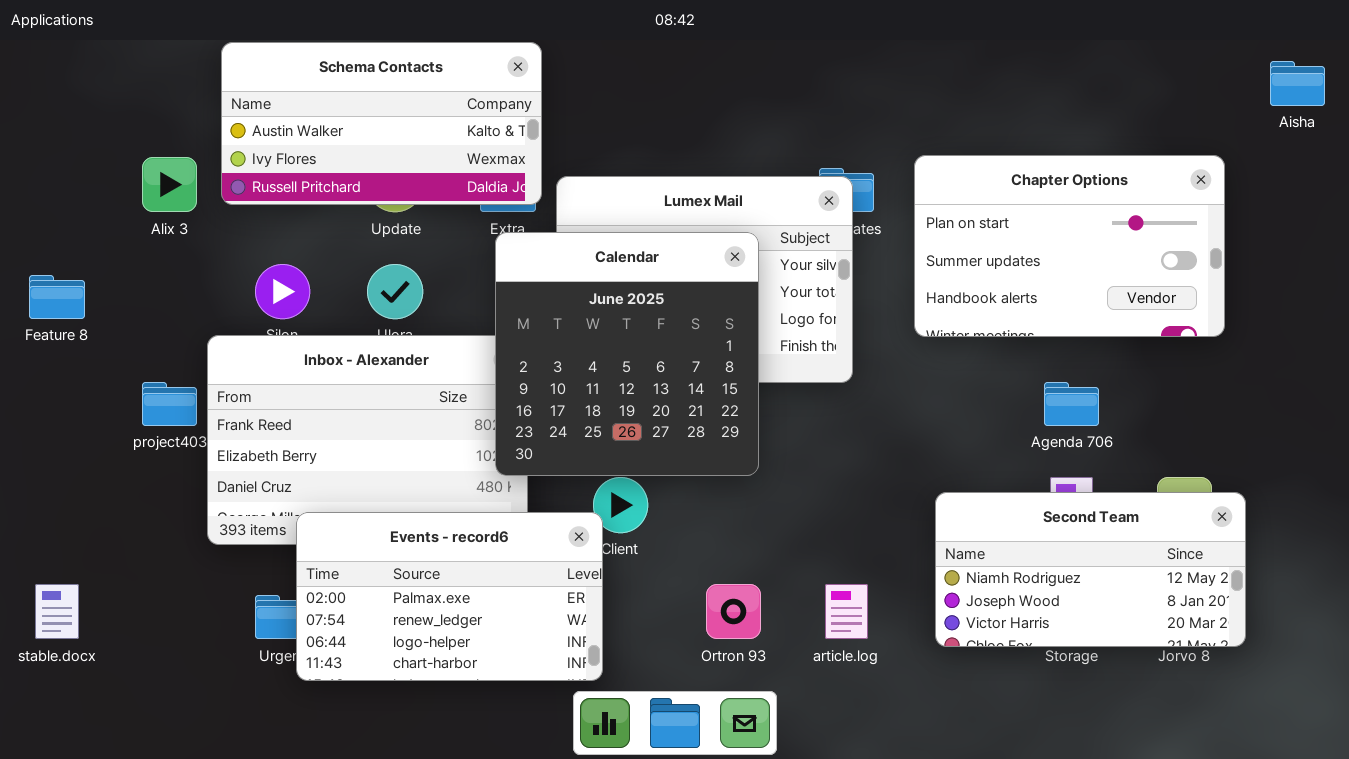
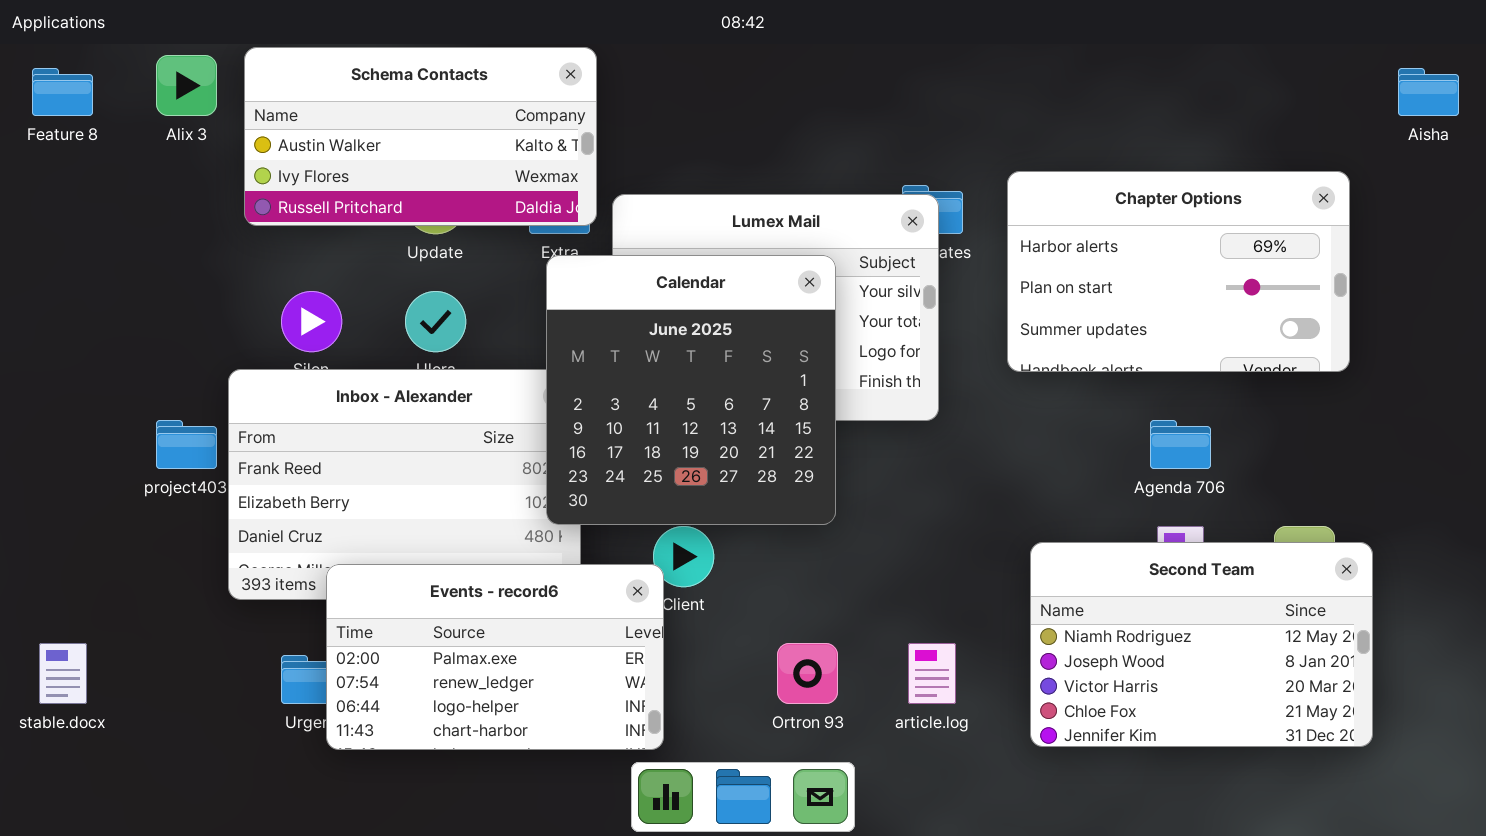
Chapter Options: [914,155,1225,337] -> [1007,171,1350,372], scrolled up 1 row
Alix 3: [142,157,197,212] -> [156,55,217,116], moved
Feature 8: [29,275,85,319] -> [32,68,93,116], moved
Second Team: [935,492,1246,647] -> [1030,542,1373,747], resized

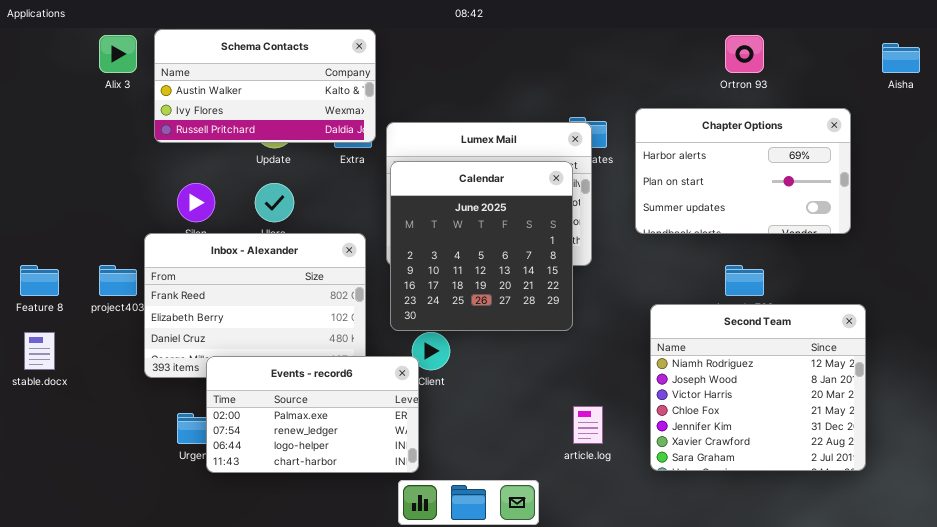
Feature 8: [32,68,93,116] -> [20,265,59,296], moved
Calendar: [546,255,836,525] -> [390,161,573,331], moved
Second Team: [1030,542,1373,747] -> [650,304,866,471], resized
stable.docx: [39,643,87,704] -> [24,332,55,370], moved
Ortron 93: [777,643,838,704] -> [725,35,764,73], moved

